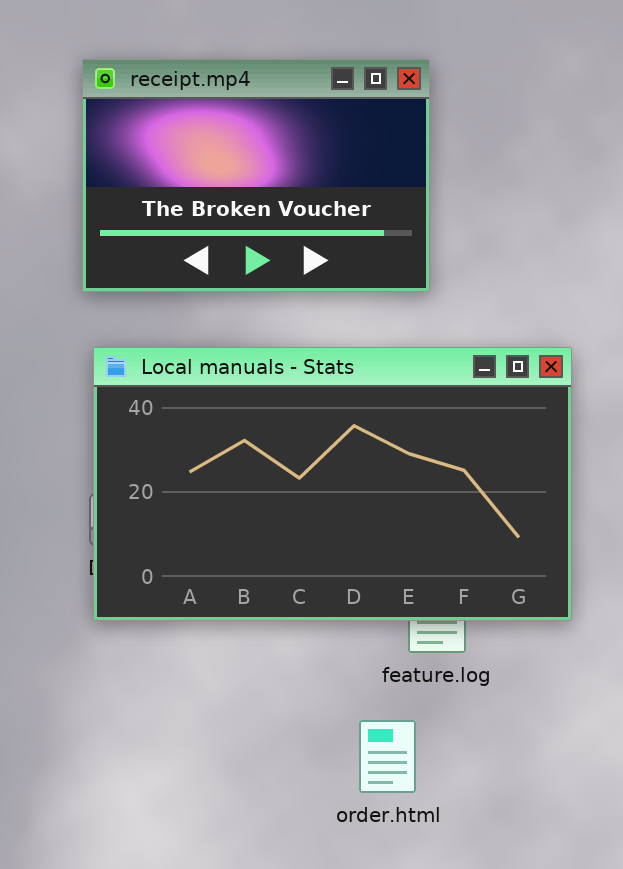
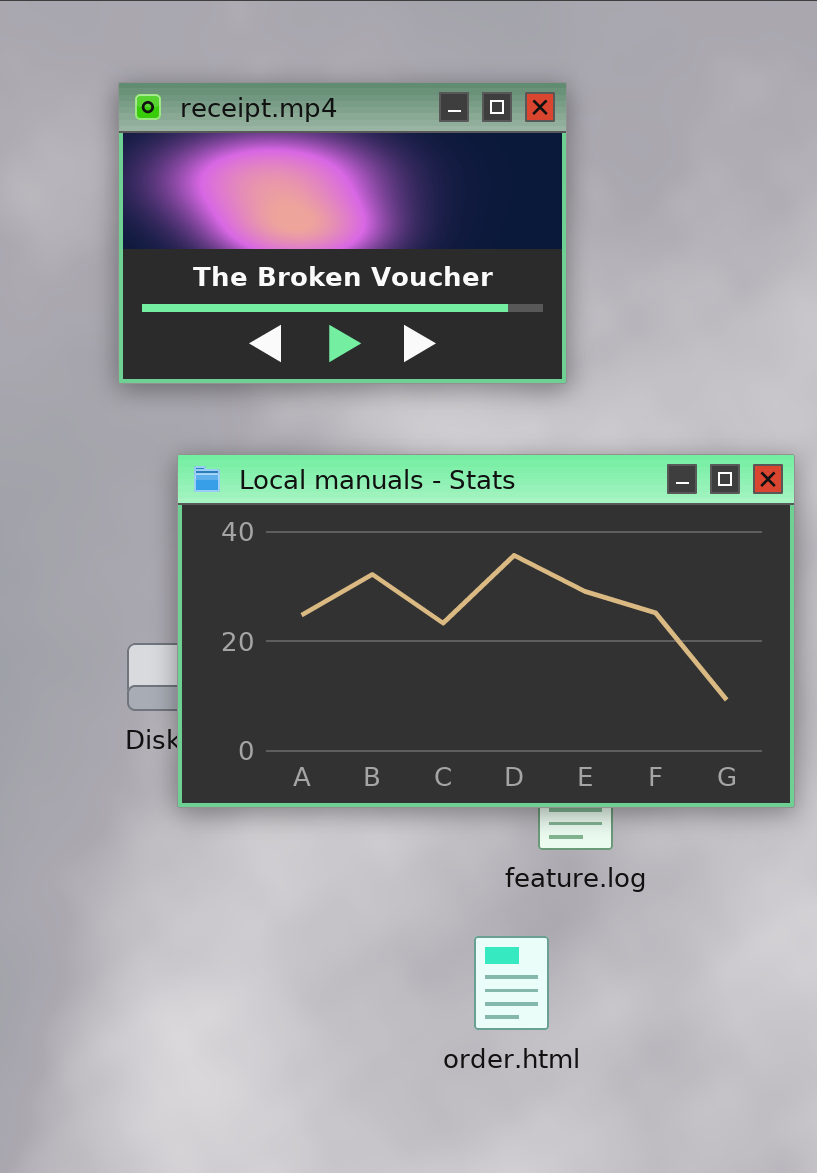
Local manuals - Stats: [93,347,572,621] -> [177,454,795,808], moved

